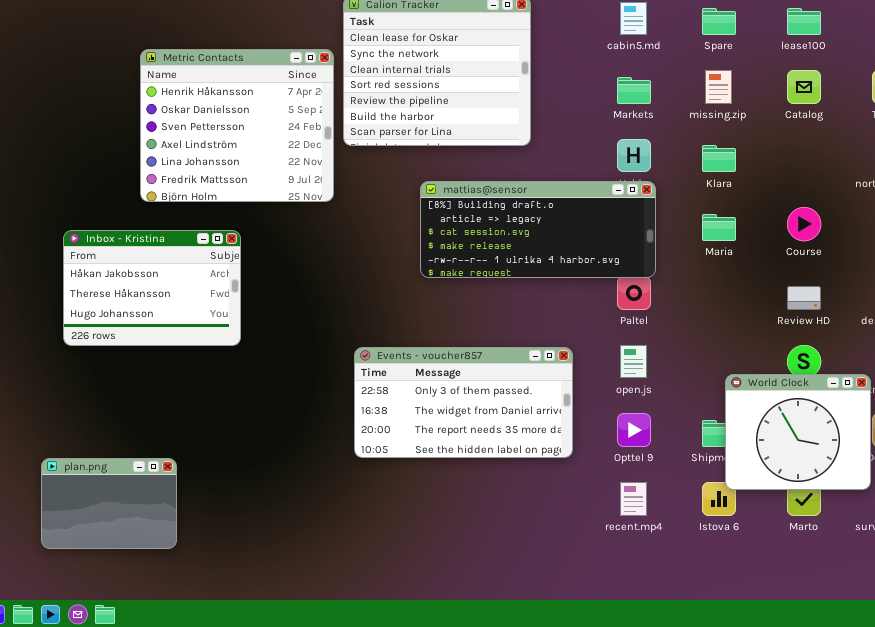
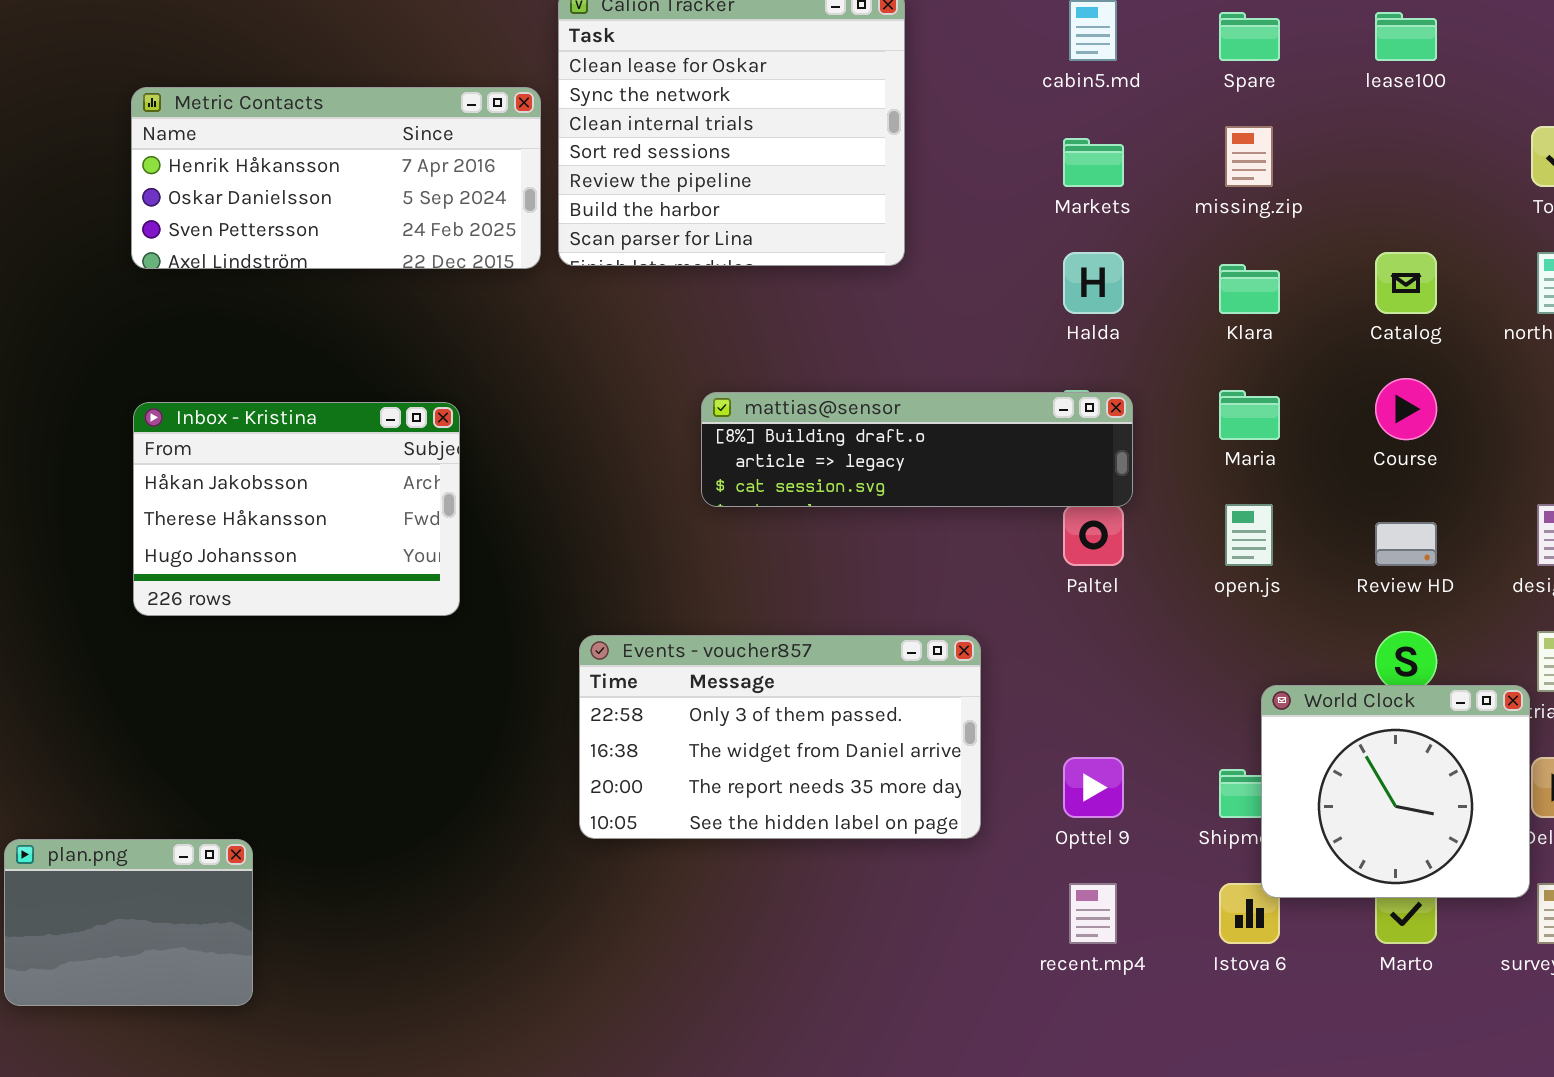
Metric Contacts: [140,49,334,202] -> [131,87,541,269], resized
Catalog: [787,70,821,104] -> [1375,252,1437,314], moved
mattias@sensor: [420,181,656,278] -> [701,392,1133,507], resized
Inbox - Kristina: [63,230,241,346] -> [133,402,460,616], moved
open.js: [620,345,647,378] -> [1225,504,1273,566], moved

